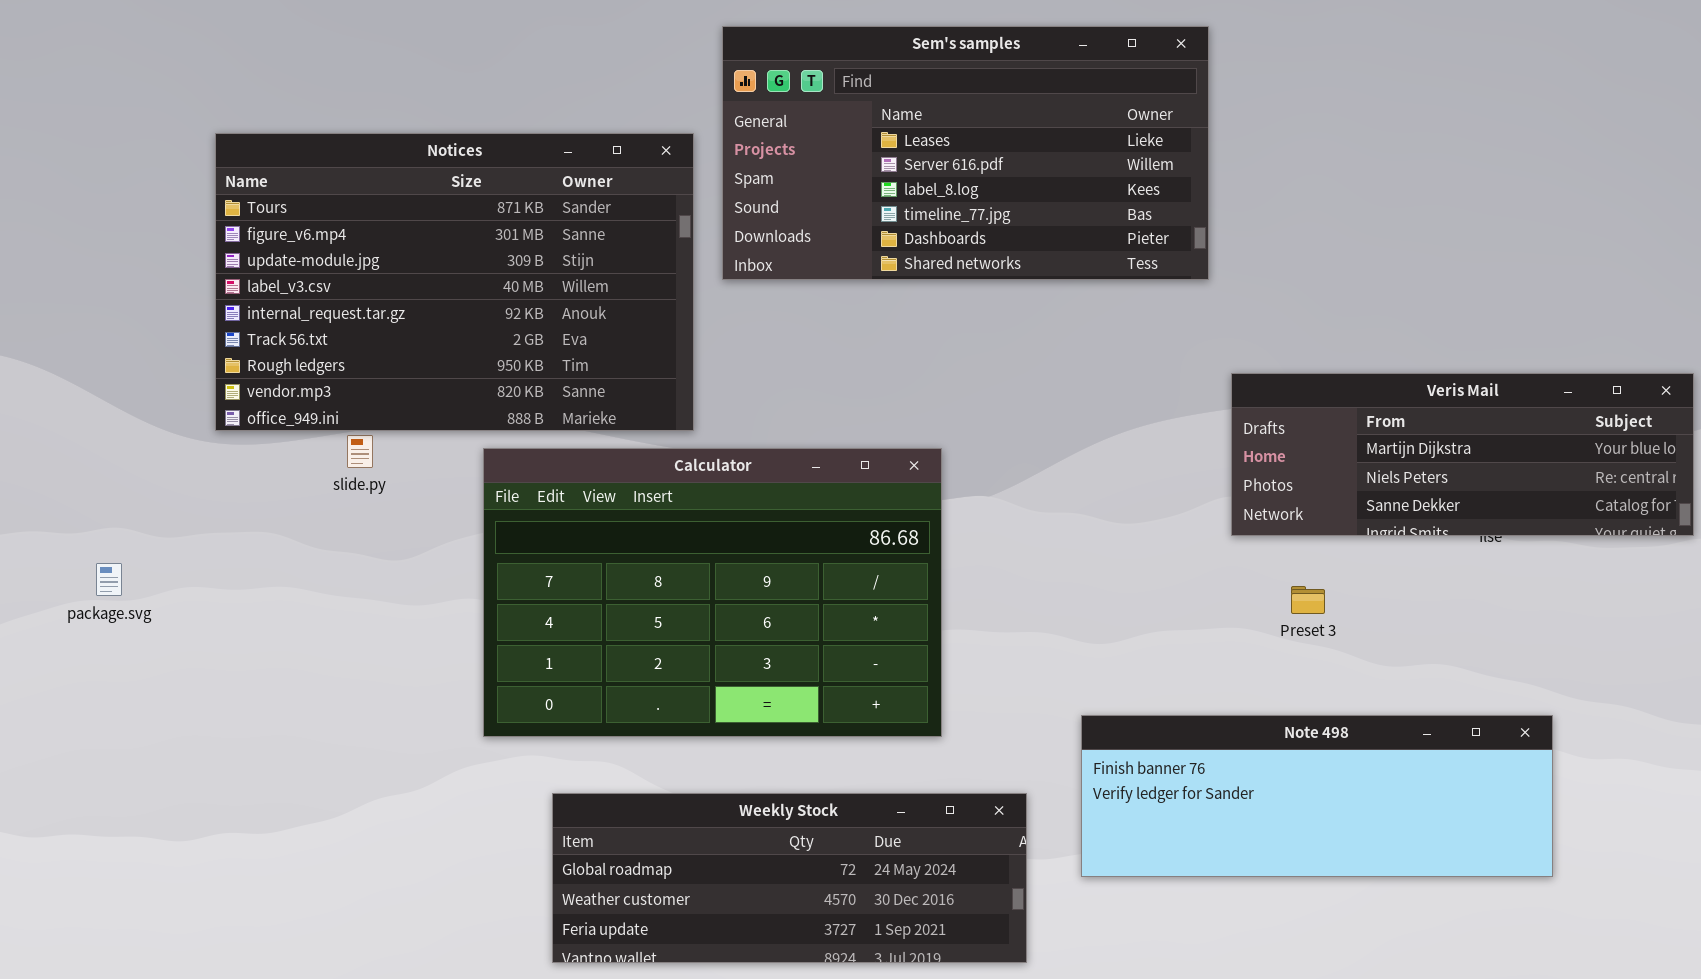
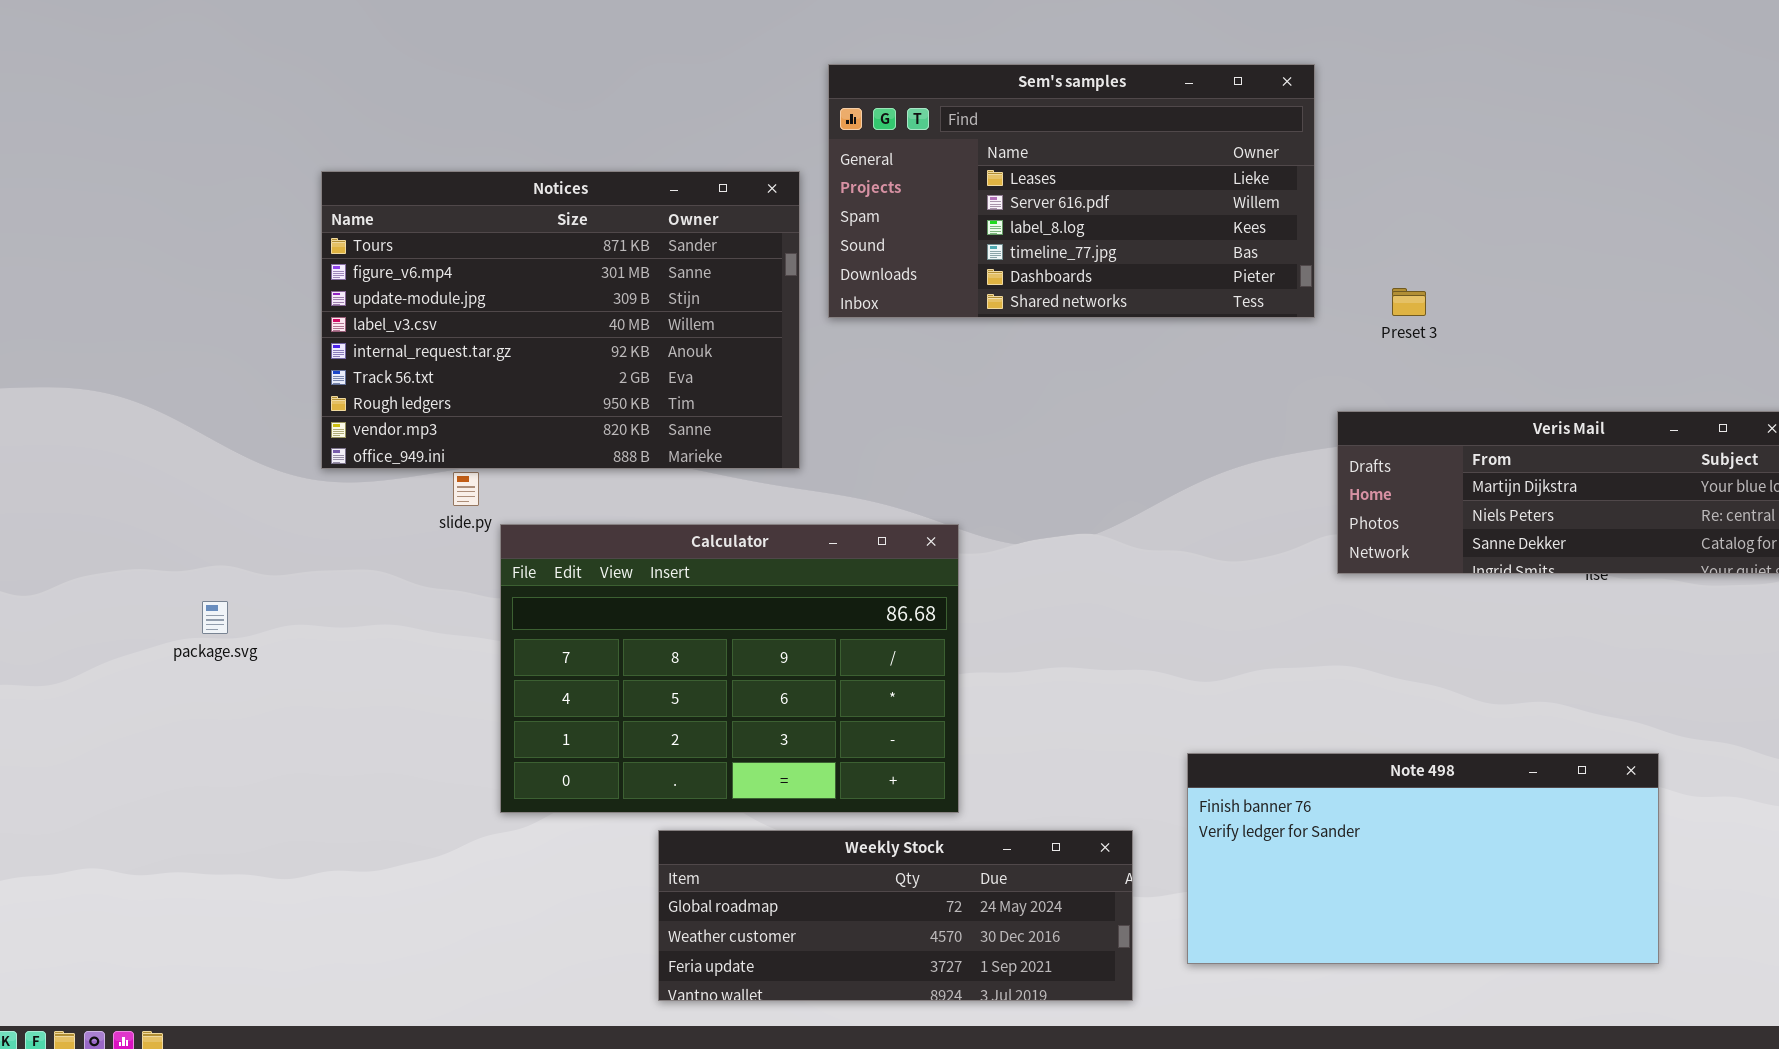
Calculator: [483,448,942,737] -> [500,524,959,813], moved
Preset 3: [1291,586,1325,614] -> [1392,288,1426,316], moved
Note 498: [1081,715,1553,877] -> [1187,753,1659,964], resized

